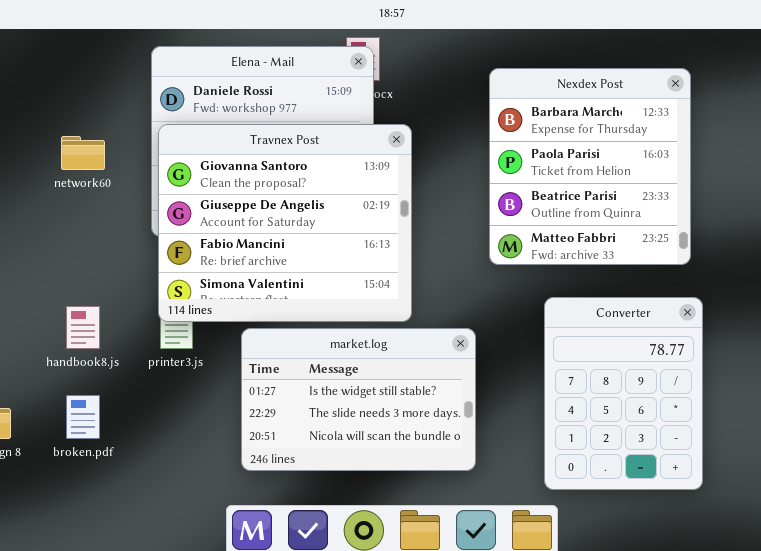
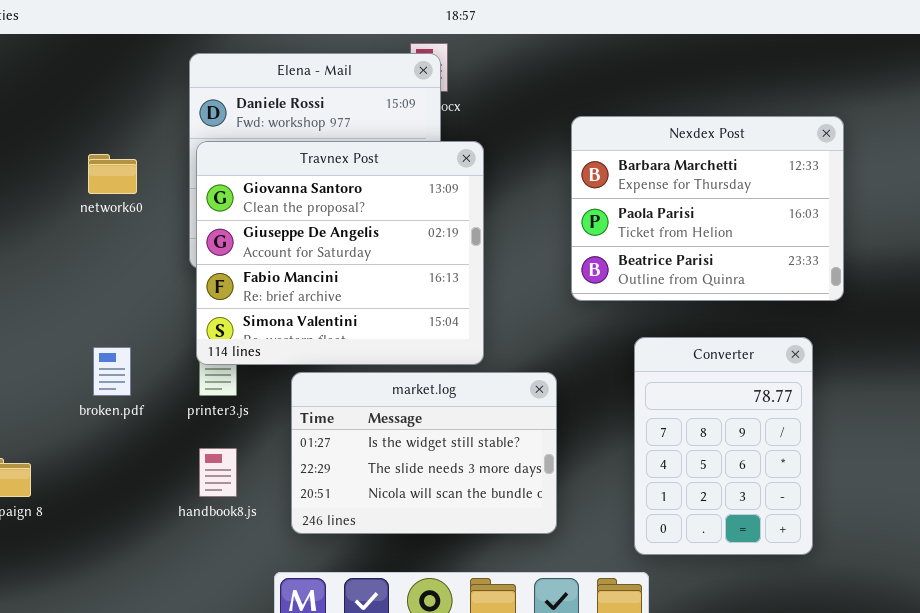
Nexdex Post: [489,68,691,265] -> [571,116,844,301], resized
handbook8.js: [66,306,100,349] -> [199,448,237,497], moved
broken.pdf: [66,395,100,439] -> [93,347,131,396], moved

